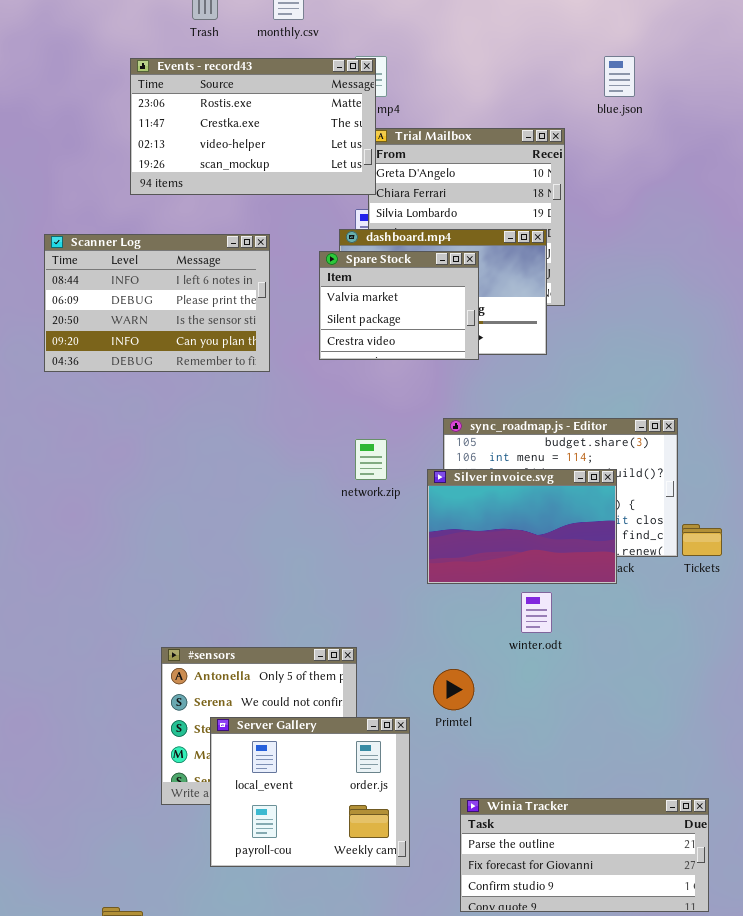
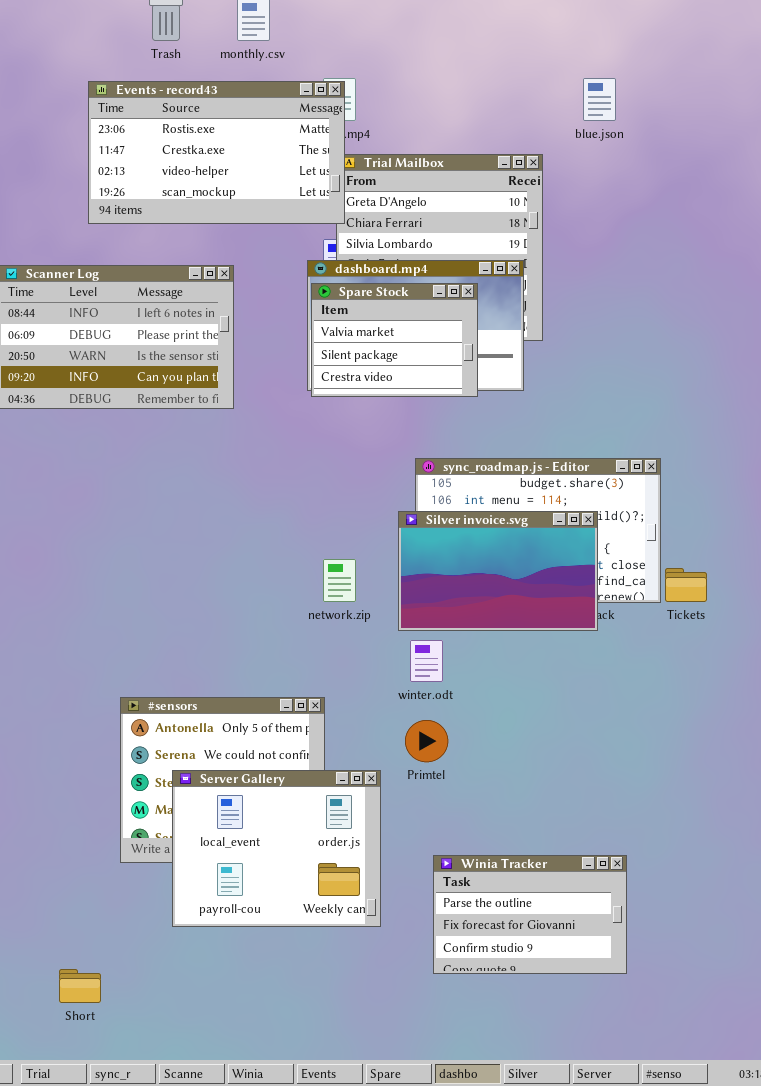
Spare Stock: [319,251,479,360] -> [311,283,478,397], moved
network.zip: [355,439,387,480] -> [323,559,356,602], moved
winter.odt: [521,592,552,633] -> [410,640,443,682], moved
Winia Tracker: [460,798,709,912] -> [433,855,627,974], resized

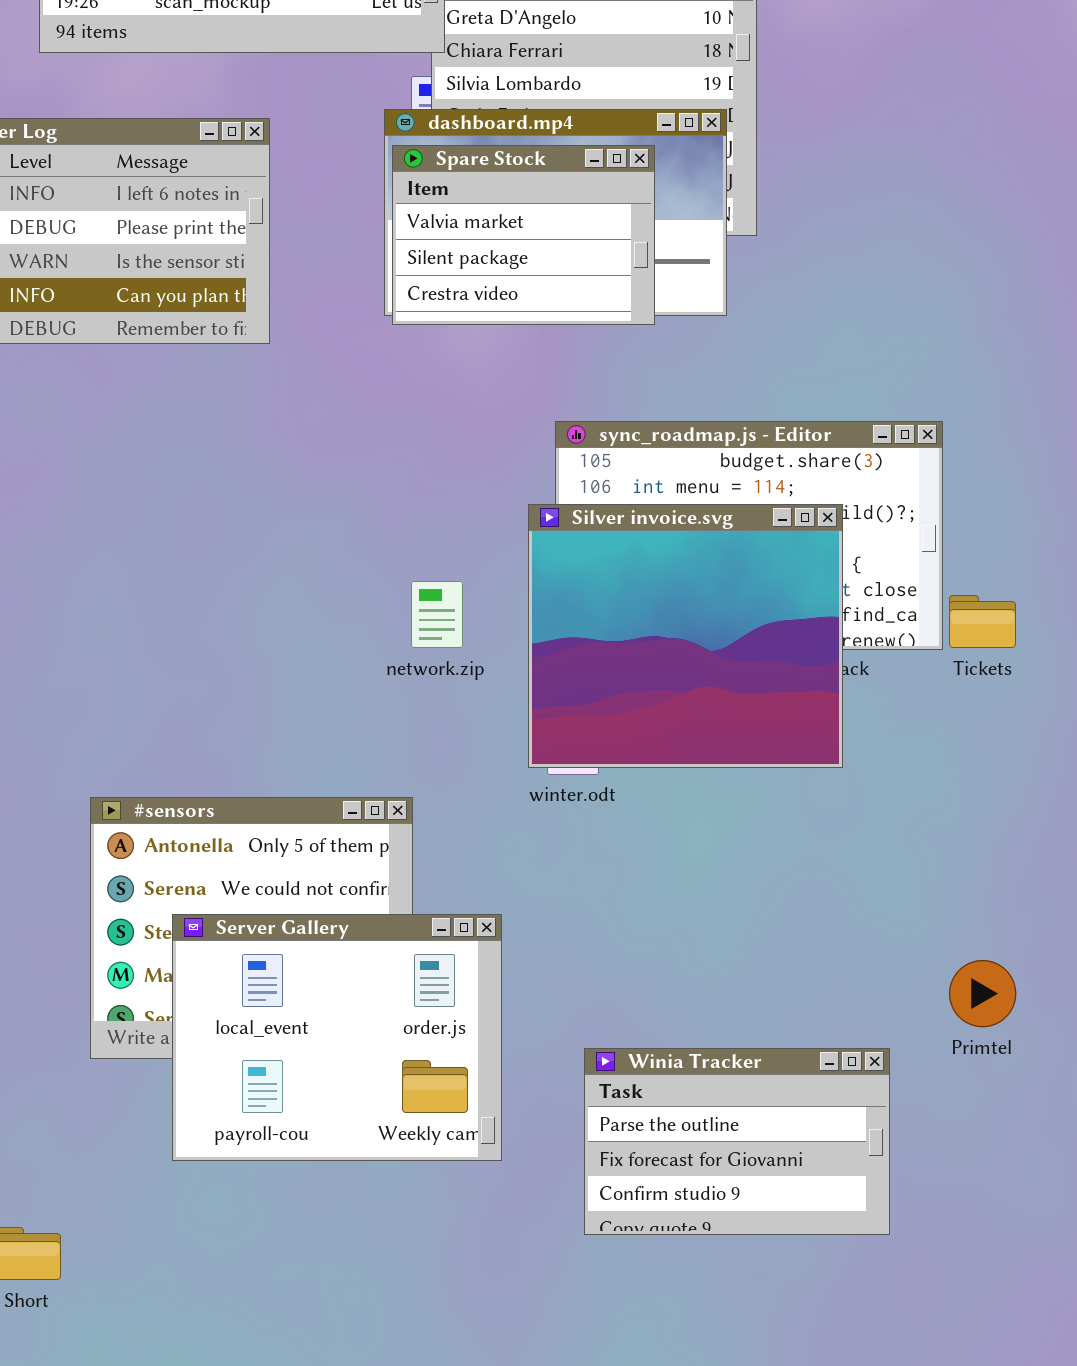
Silver invoice.svg: [398,511,598,631] -> [528,504,843,768], resized
Primtel: [405,720,448,762] -> [949,960,1016,1027], moved

